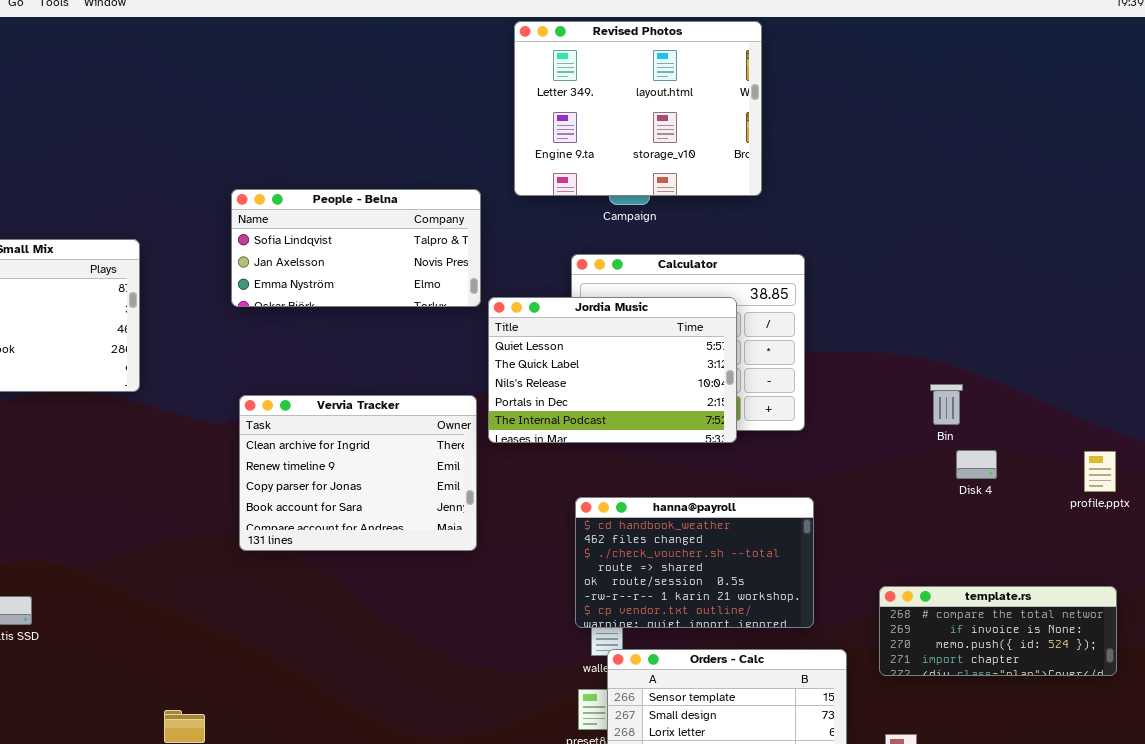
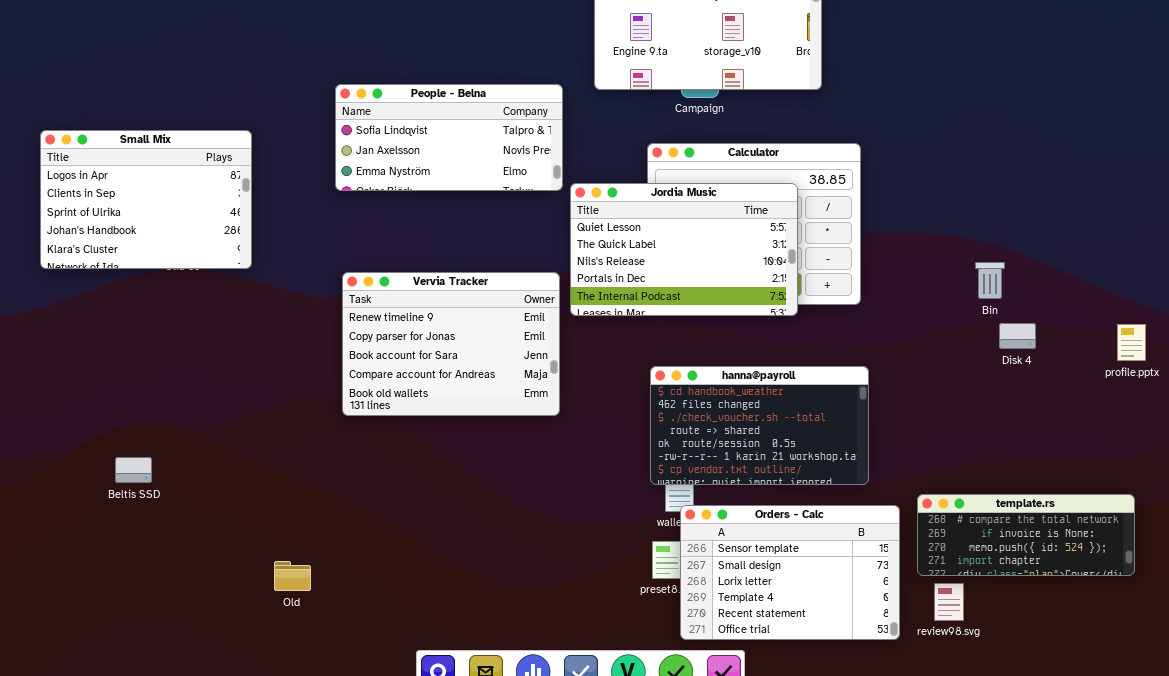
Vervia Tracker: [239,395,477,551] -> [342,272,560,416], scrolled down 1 row
template.rs: [879,586,1117,676] -> [917,494,1135,576], moved

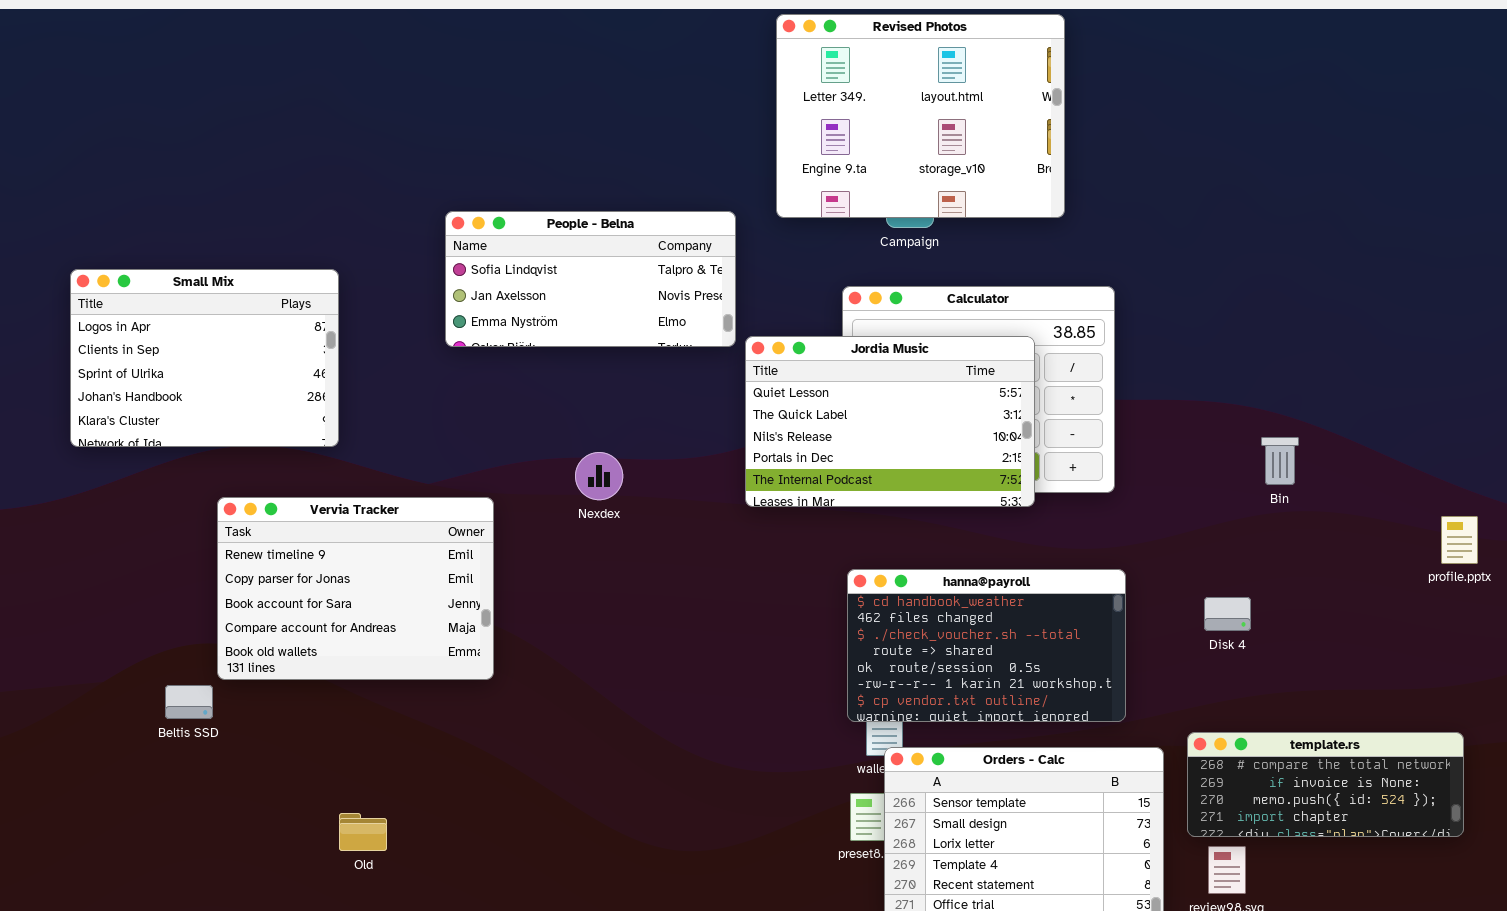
Vervia Tracker: [342,272,560,416] -> [217,497,494,680], moved
Disk 4: [999,323,1036,349] -> [1204,597,1251,631], moved
Old: [274,561,311,591] -> [339,813,387,851], moved

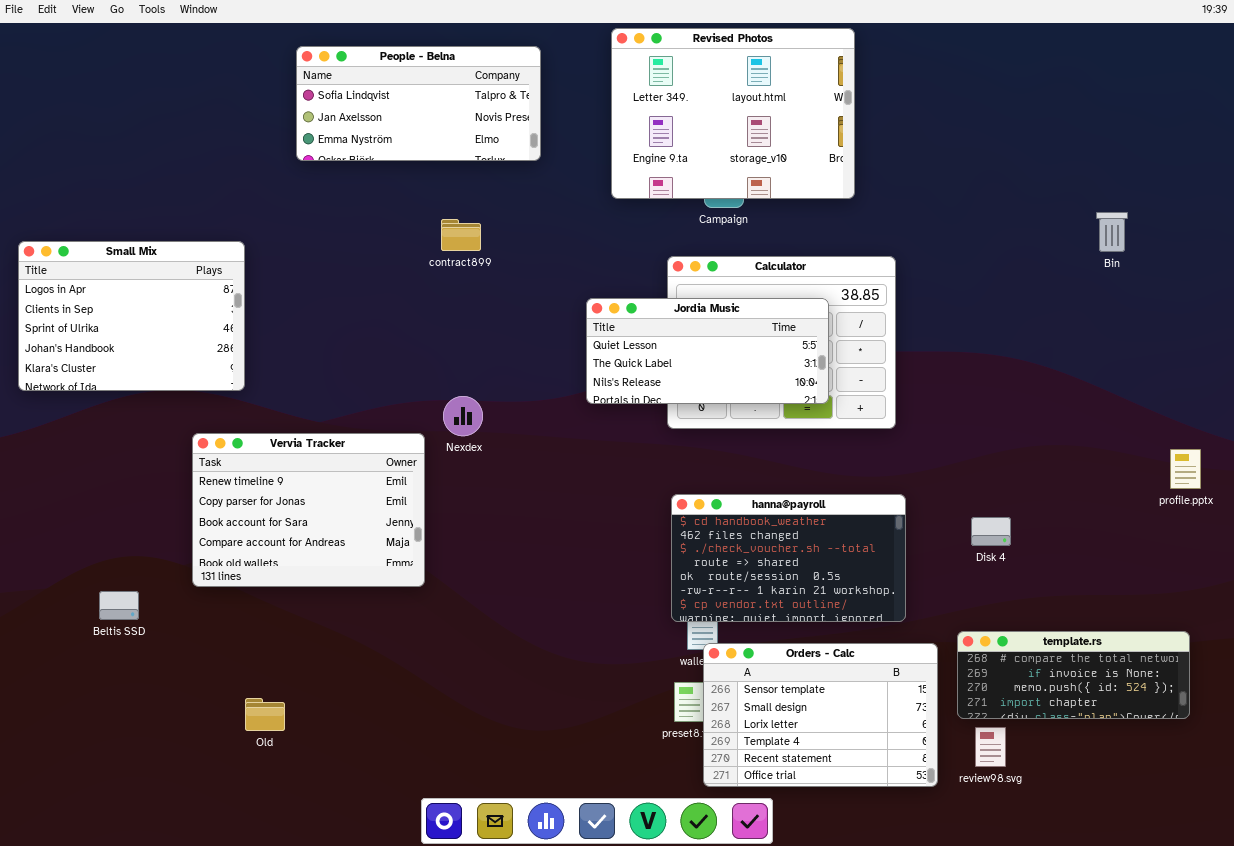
People - Belna: [445,211,736,347] -> [296,46,541,161], moved
Jordia Music: [745,336,1035,507] -> [586,298,829,404], resized
Bin: [1261,437,1299,485] -> [1096,212,1128,252], moved
Vervia Tracker: [217,497,494,680] -> [192,433,425,587], moved

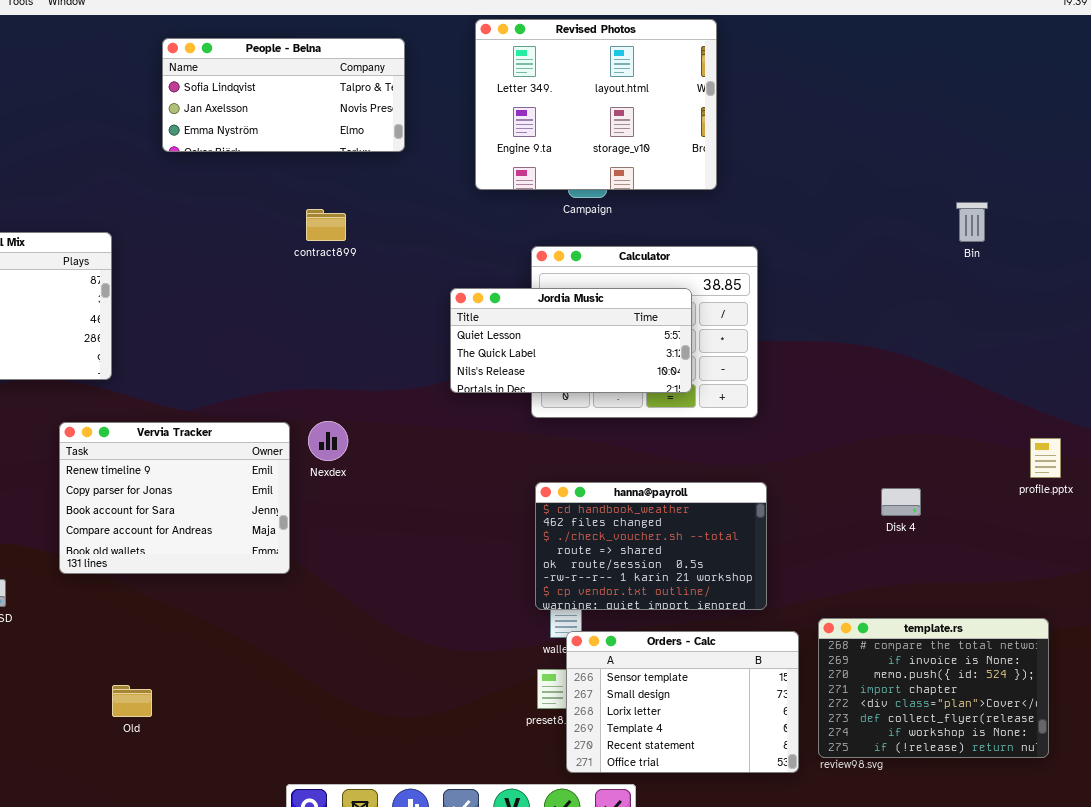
Nexdex: [443,396,483,436] -> [308,421,348,461], moved
Disk 4: [971,517,1011,546] -> [881,488,921,516], moved
template.rs: [957,631,1190,719] -> [818,618,1049,758], resized

